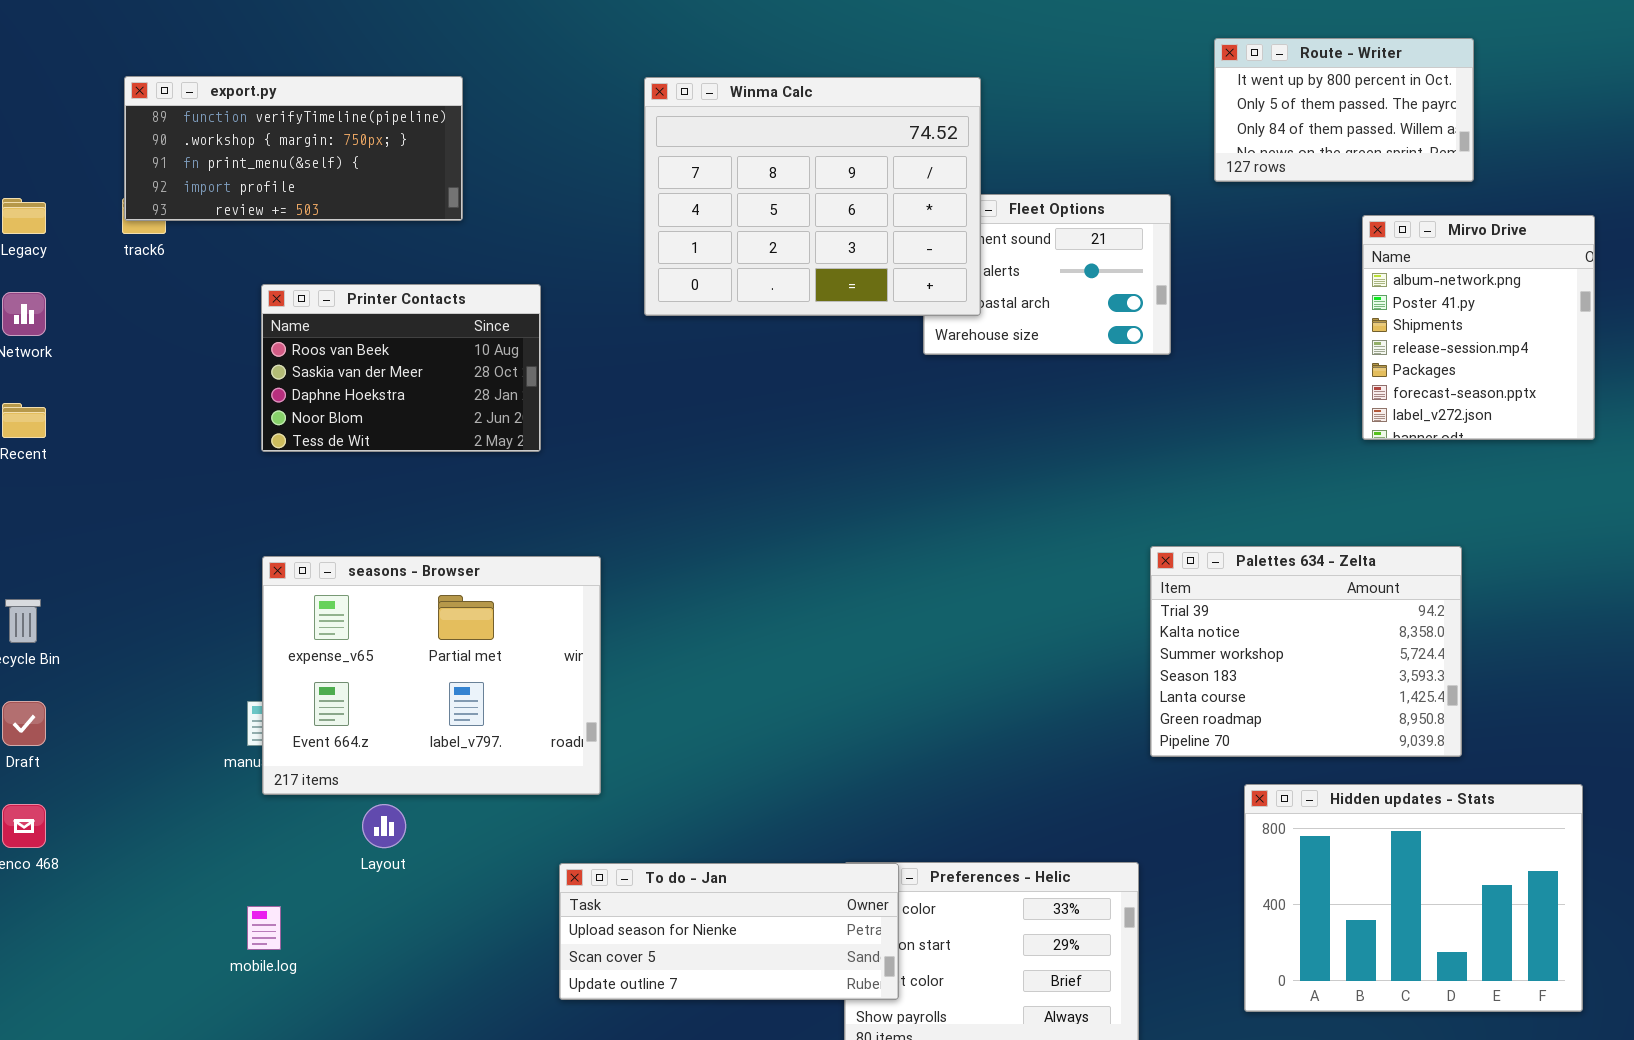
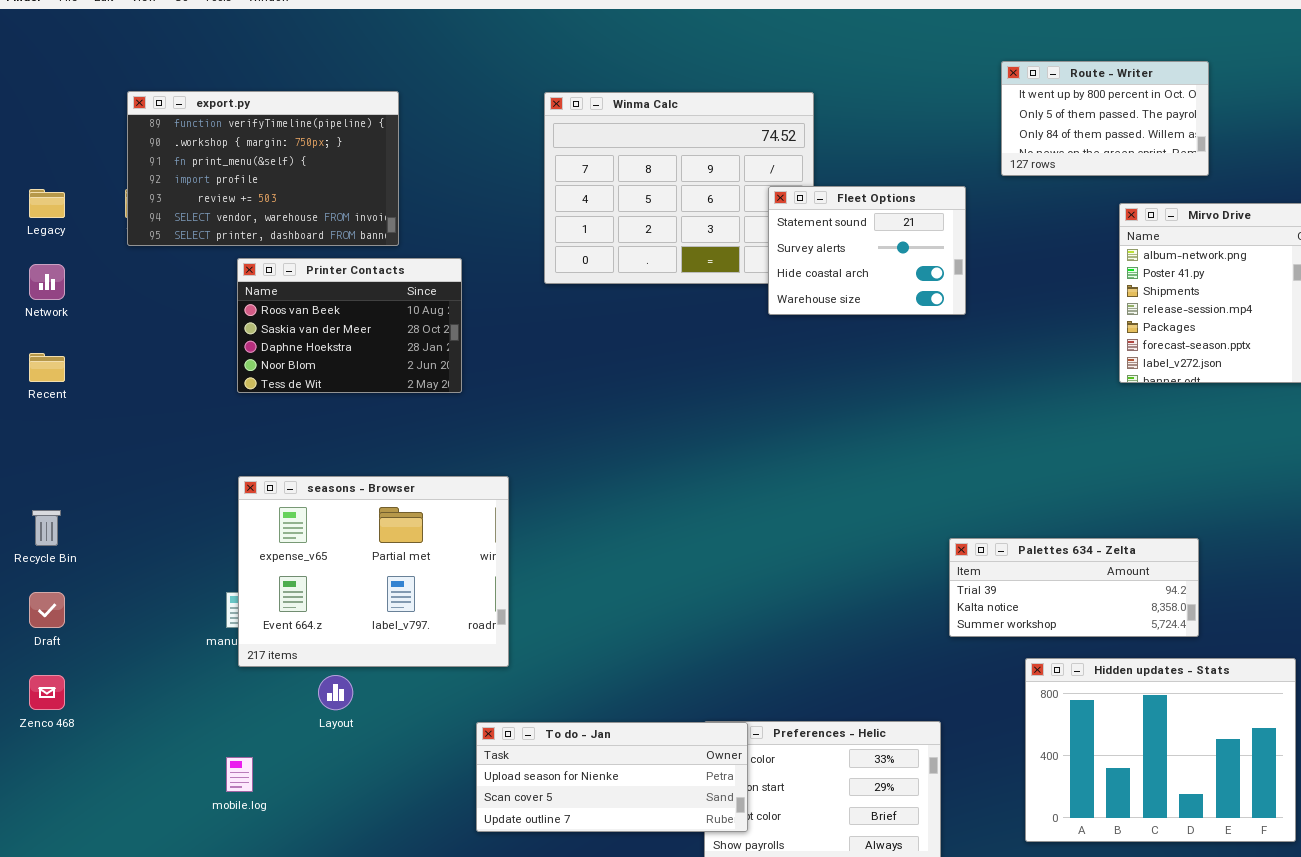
export.py: [124,76,463,221] -> [127,91,399,246], resized
Fleet Options: [923,194,1171,355] -> [768,186,966,315], raised
Palettes 634 - Zelta: [1150,546,1462,757] -> [949,538,1199,637], resized

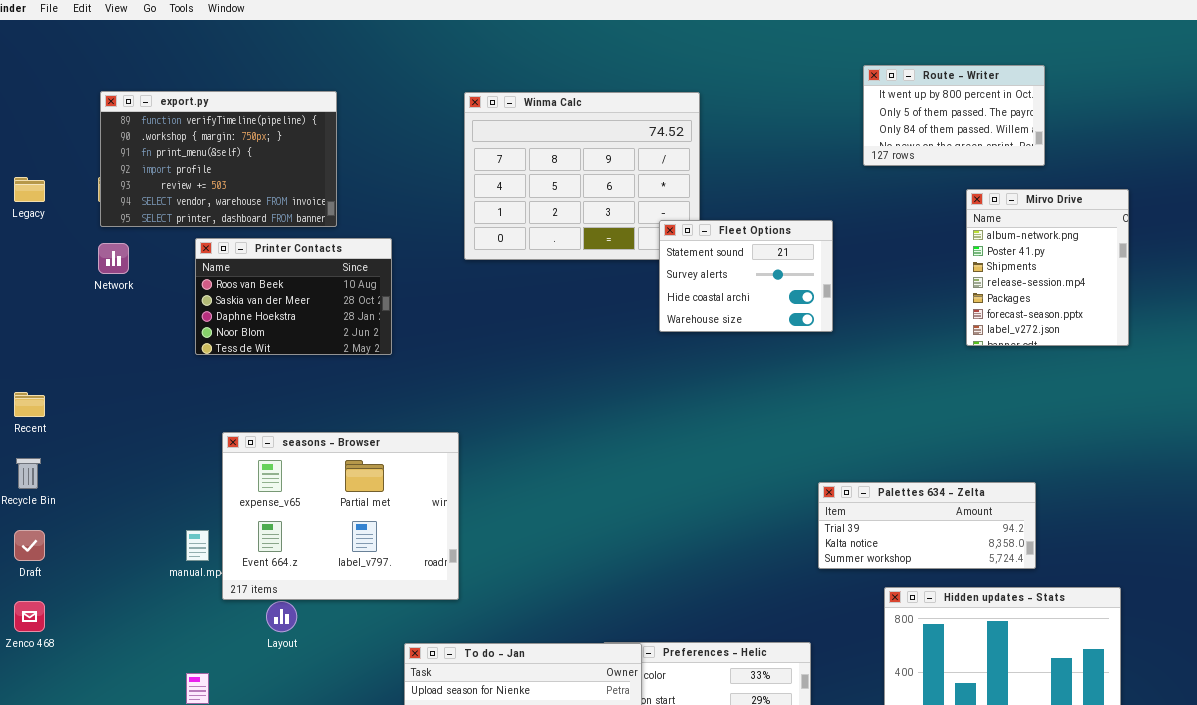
Fleet Options: [768,186,966,315] -> [659,220,833,332], moved
Network: [29,264,65,300] -> [98,243,129,274], moved
Recent: [29,353,65,382] -> [14,392,45,417], moved
seasons - Browser: [238,476,509,667] -> [222,432,459,600], moved

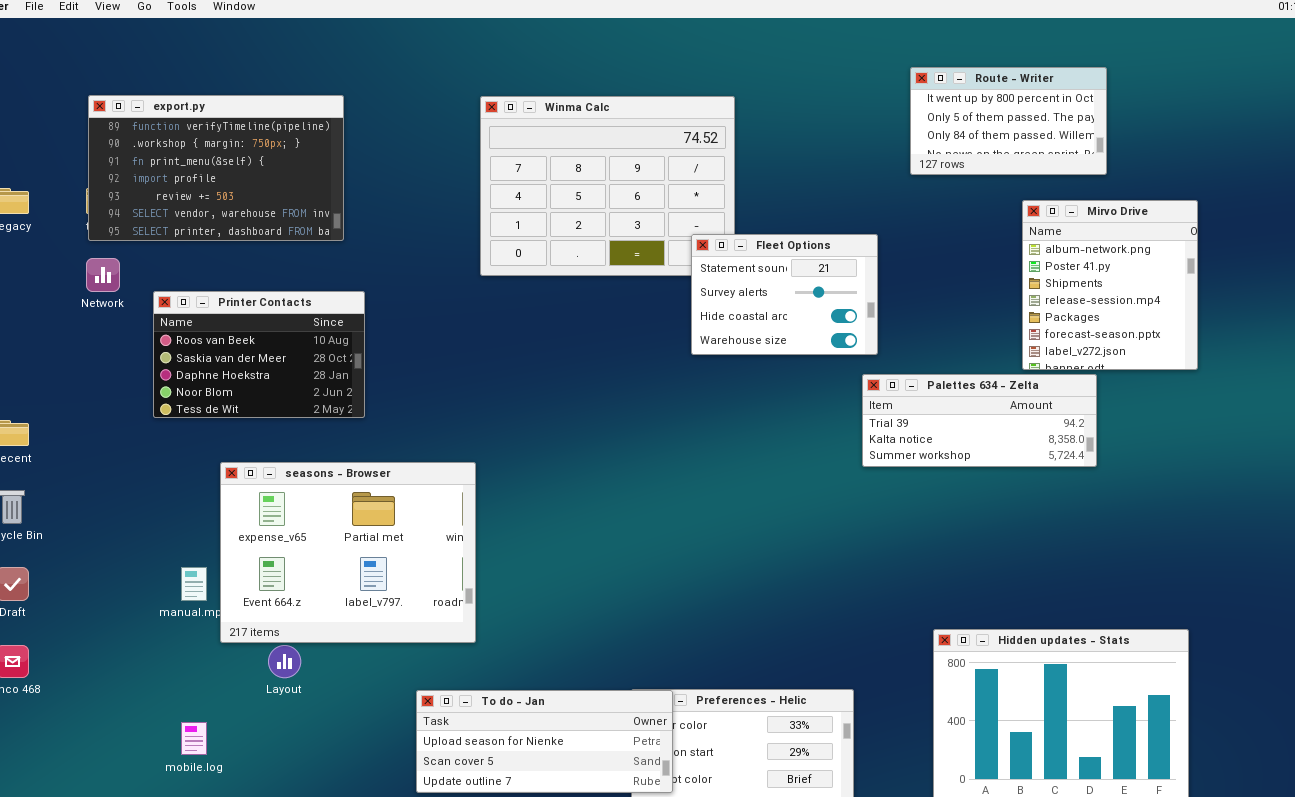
Printer Contacts: [195,238,392,355] -> [153,291,365,418], moved
Palettes 634 - Zelta: [818,482,1036,569] -> [862,374,1097,467], moved

